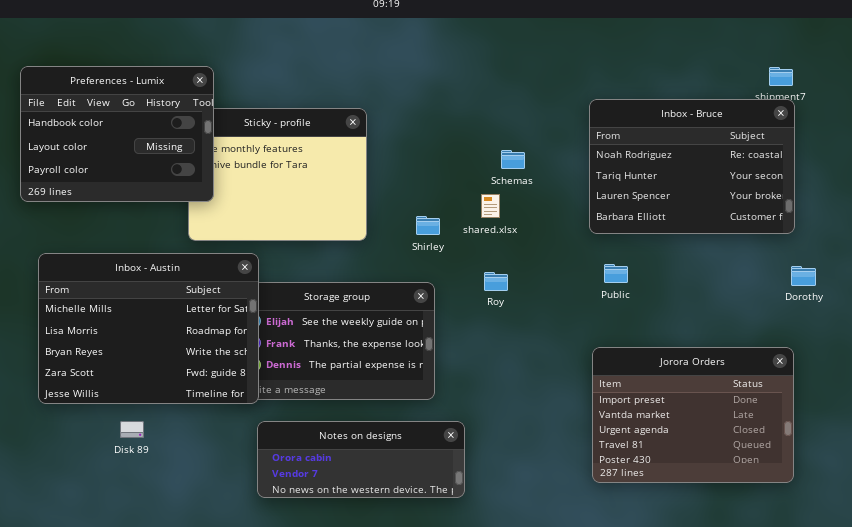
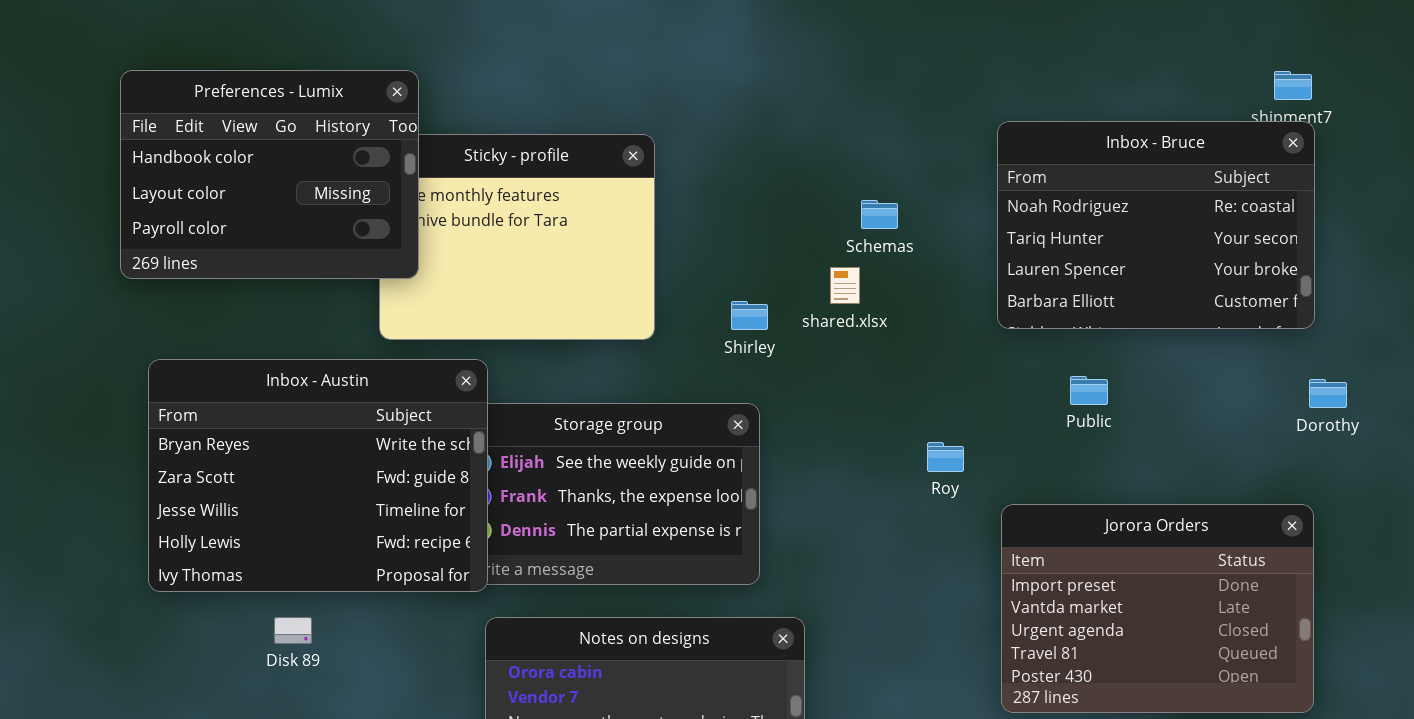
Inbox - Austin: [38,253,259,404] -> [148,359,488,592], scrolled down 2 rows
Public: [604,264,628,283] -> [1070,376,1108,405], moved
Roy: [484,272,508,291] -> [927,442,964,472], moved

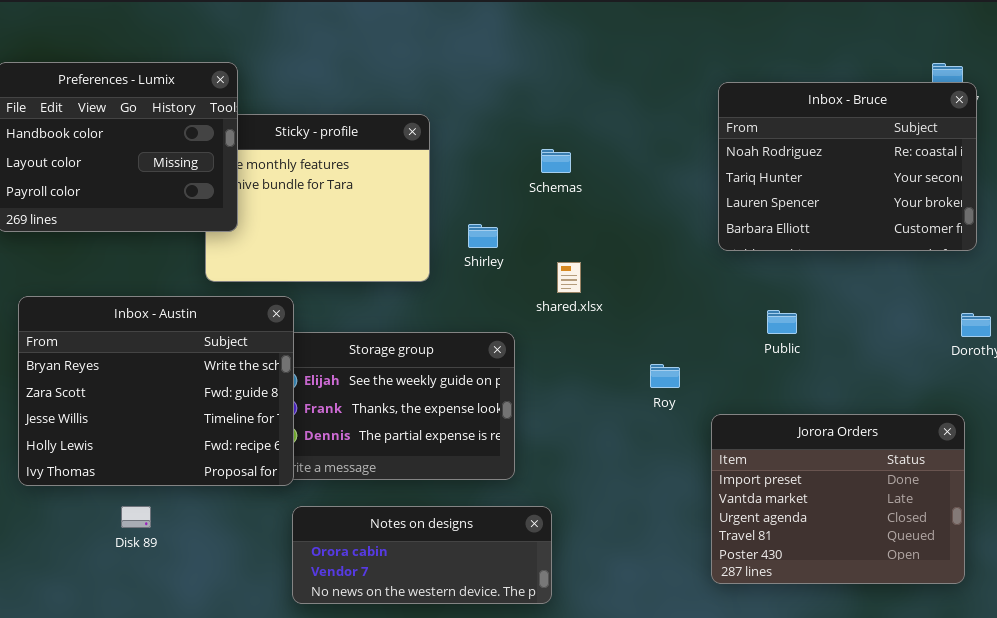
Inbox - Bruce: [997,121,1315,329] -> [718,82,977,251], moved
Schemas: [861,200,898,229] -> [541,149,571,173], moved
shared.xlsx: [830,267,860,304] -> [557,262,581,293], moved
Shirley: [731,301,768,330] -> [468,224,498,248], moved

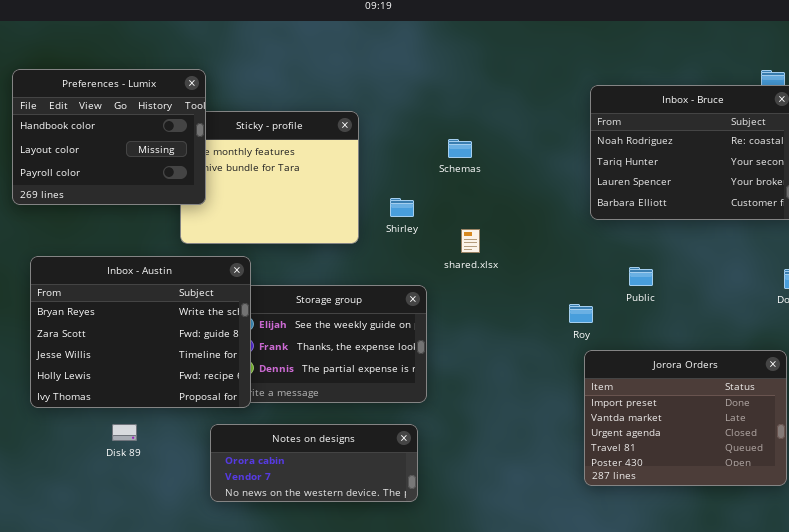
Roy: [650,364,680,388] -> [569,304,593,323], moved
Notes on designs: [292,506,552,604] -> [210,424,418,502], moved

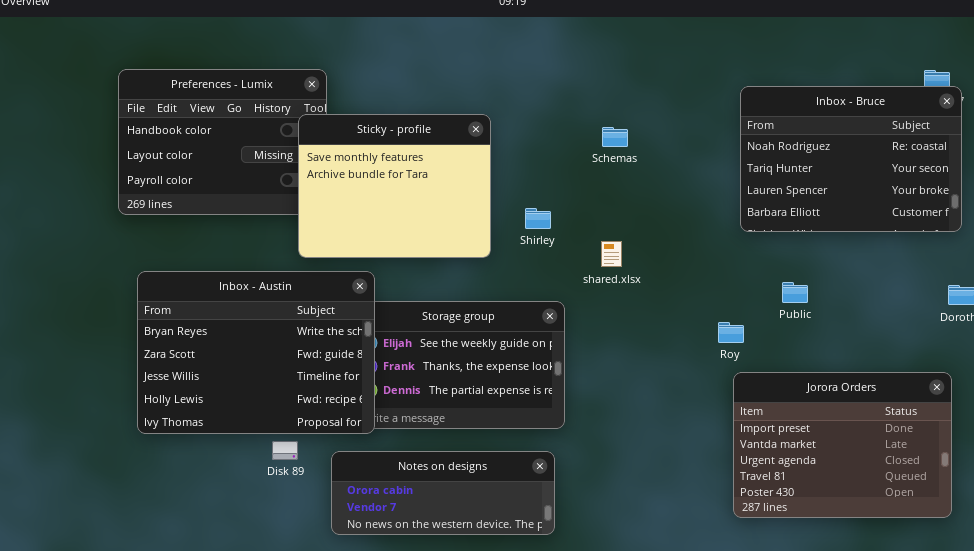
Sticky - profile: [180,111,359,244] -> [298,114,491,258], raised
Schemas: [448,139,472,158] -> [602,127,628,147], moved
Disk 89: [112,424,137,441] -> [272,441,298,460], moved

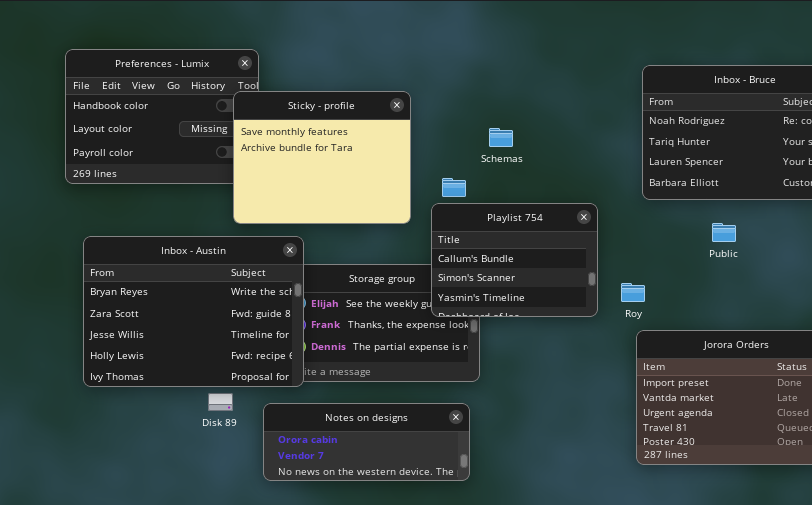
Schemas: [602,127,628,147] -> [489,128,513,147], moved
Playlist 754: none -> [431,203,598,317], opened
Public: [782,282,808,303] -> [712,223,736,242], moved

